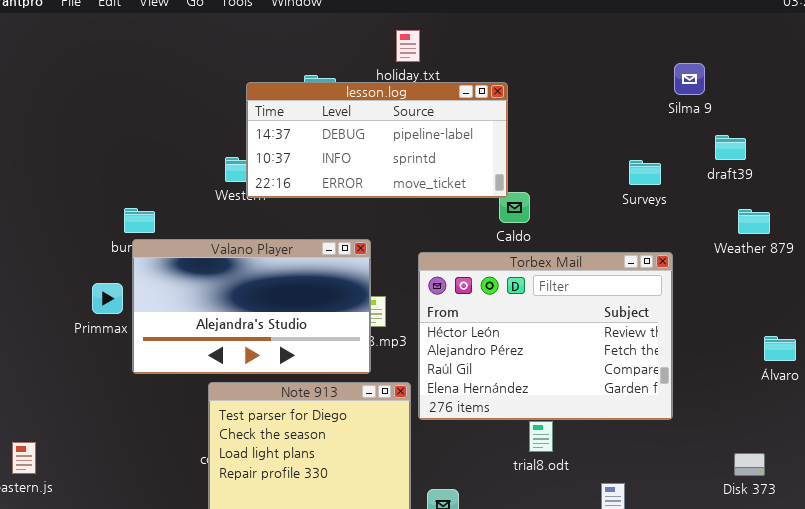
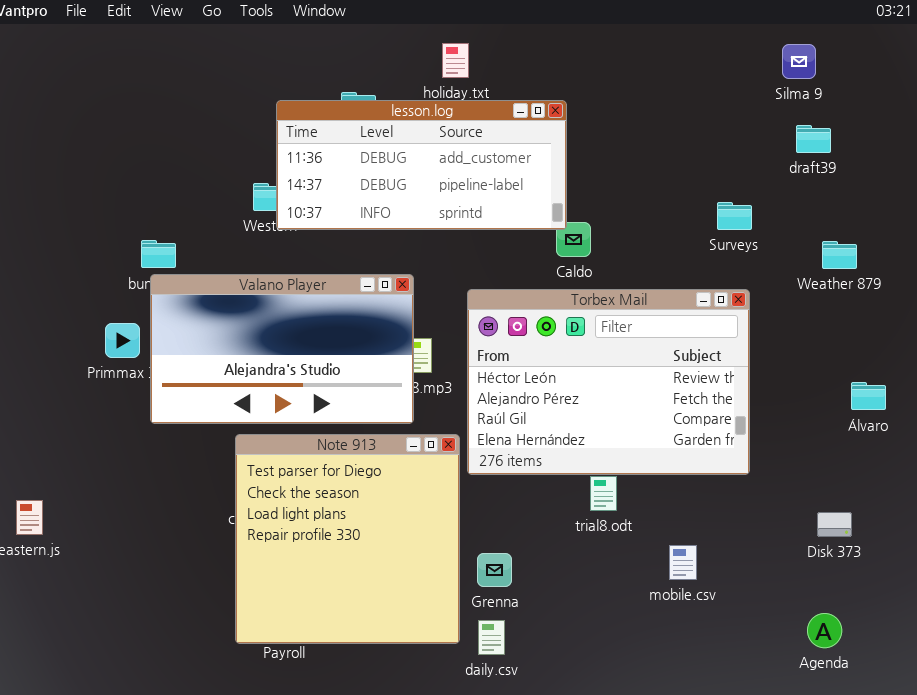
Silma 9: [674,63,705,95] -> [782,44,816,79], moved
lesson.log: [246,82,508,198] -> [276,100,567,230], scrolled up 1 row
draft39: [715,135,746,160] -> [796,125,831,153], moved
Surveys: [629,160,661,185] -> [717,202,752,230], moved

